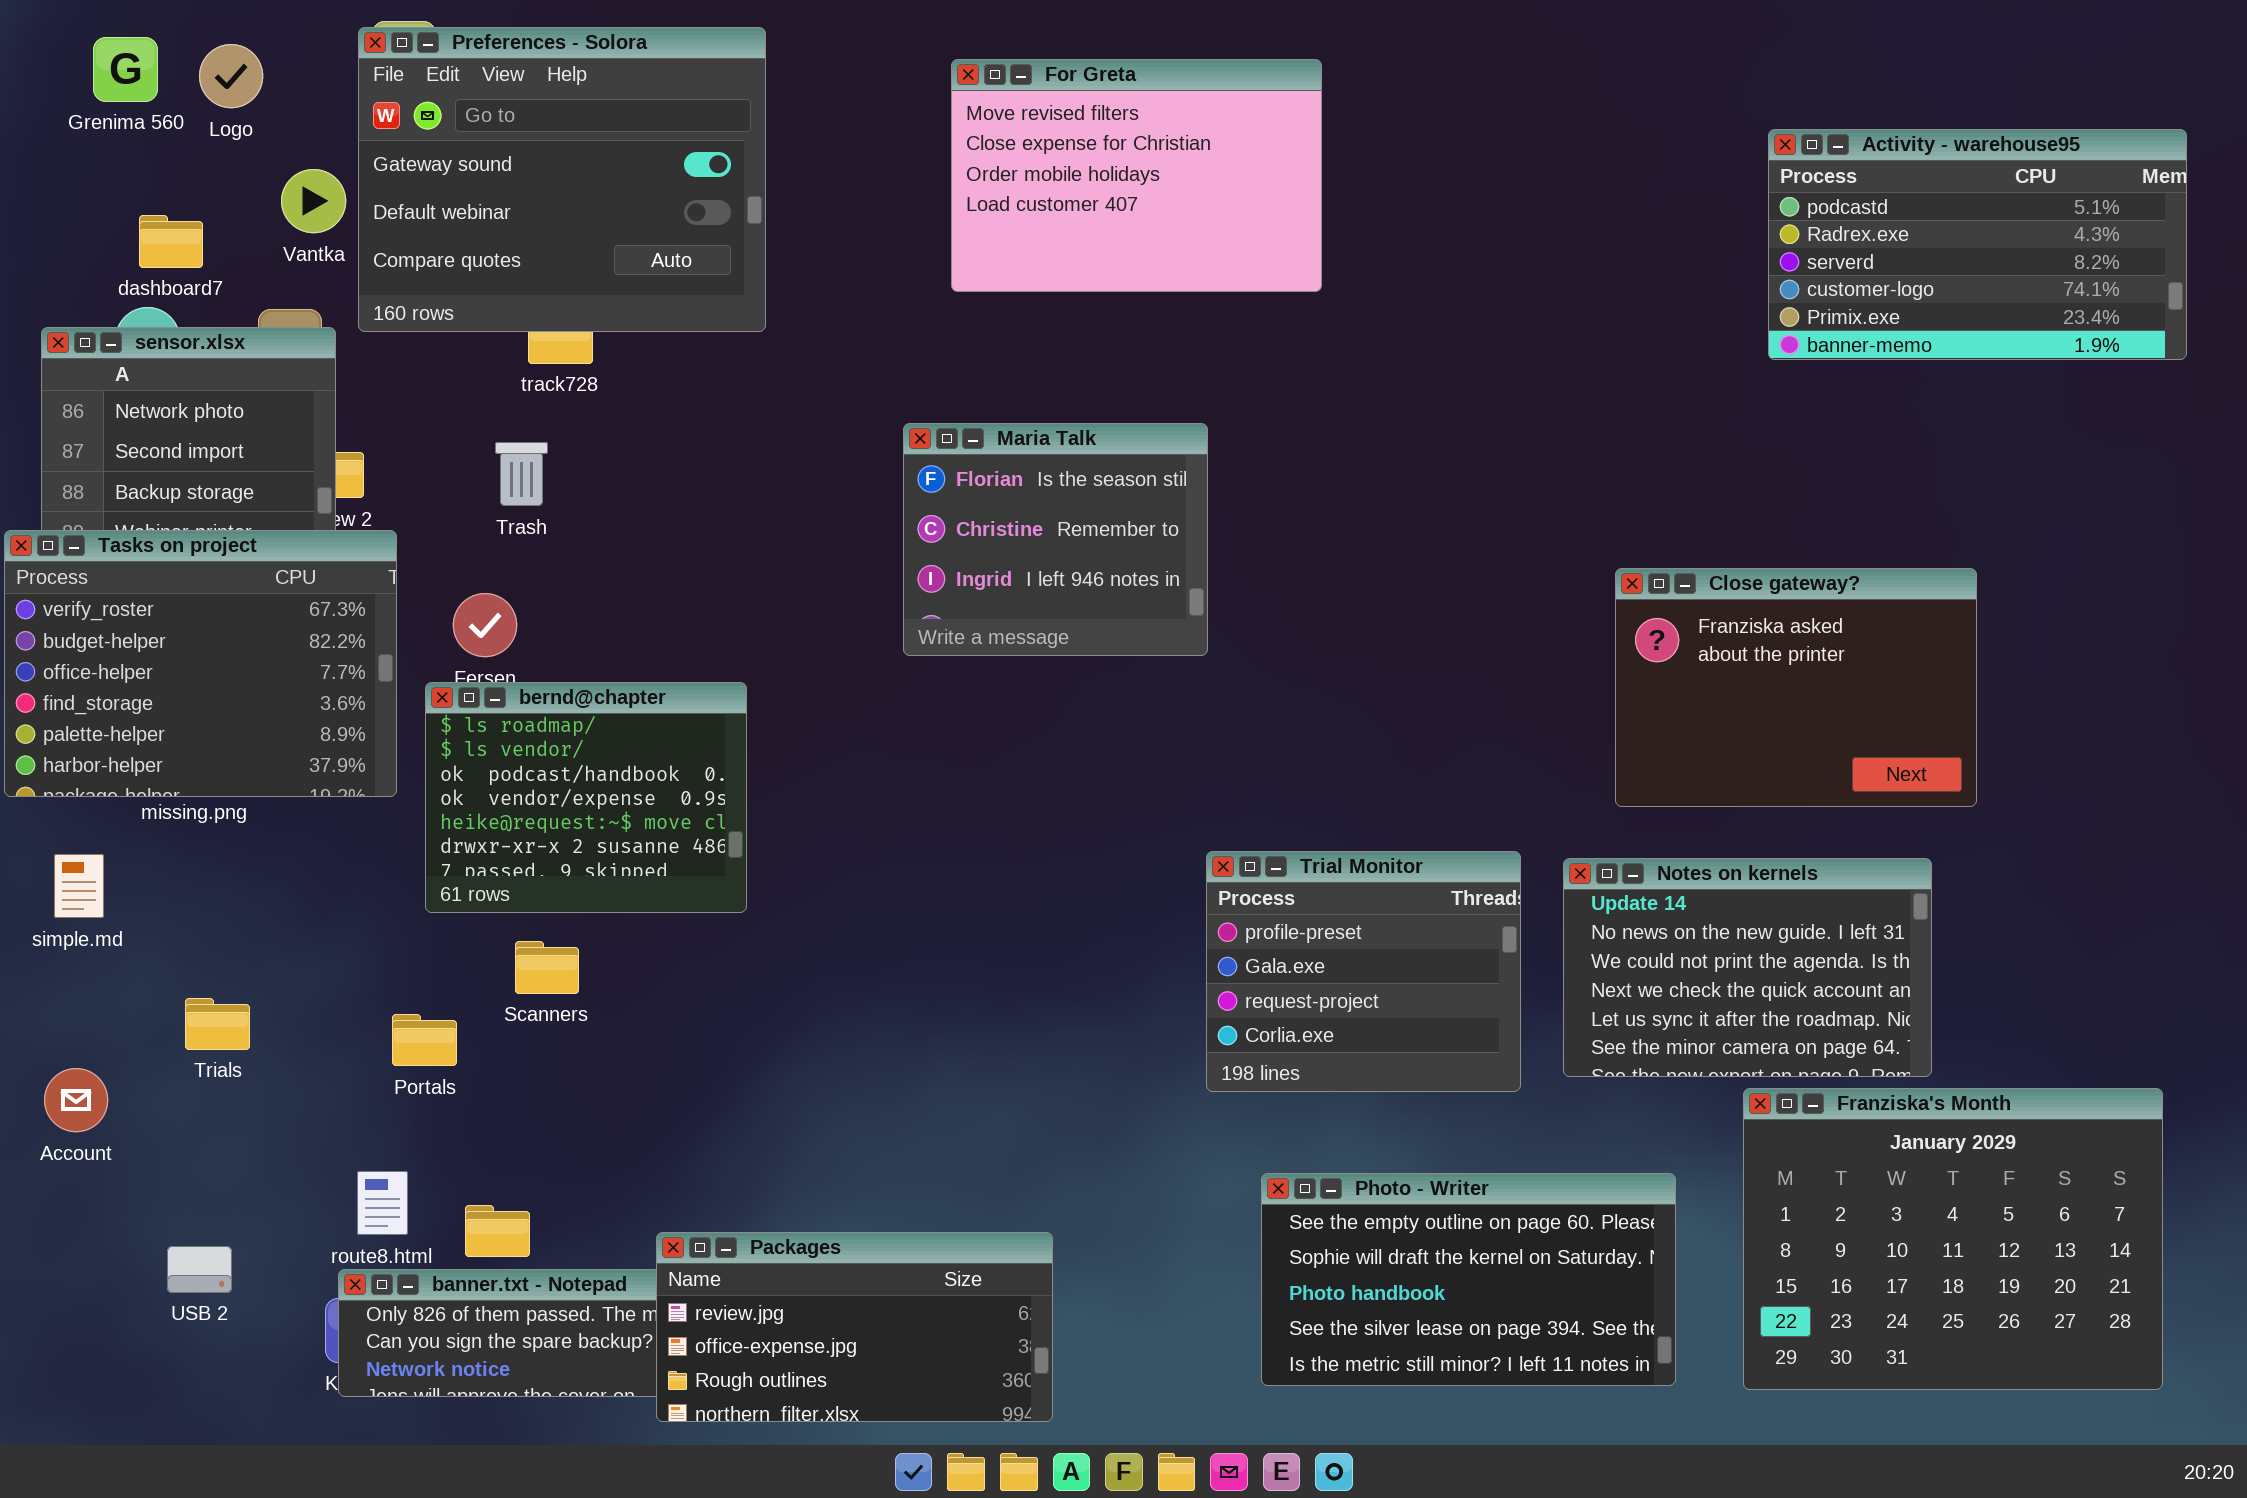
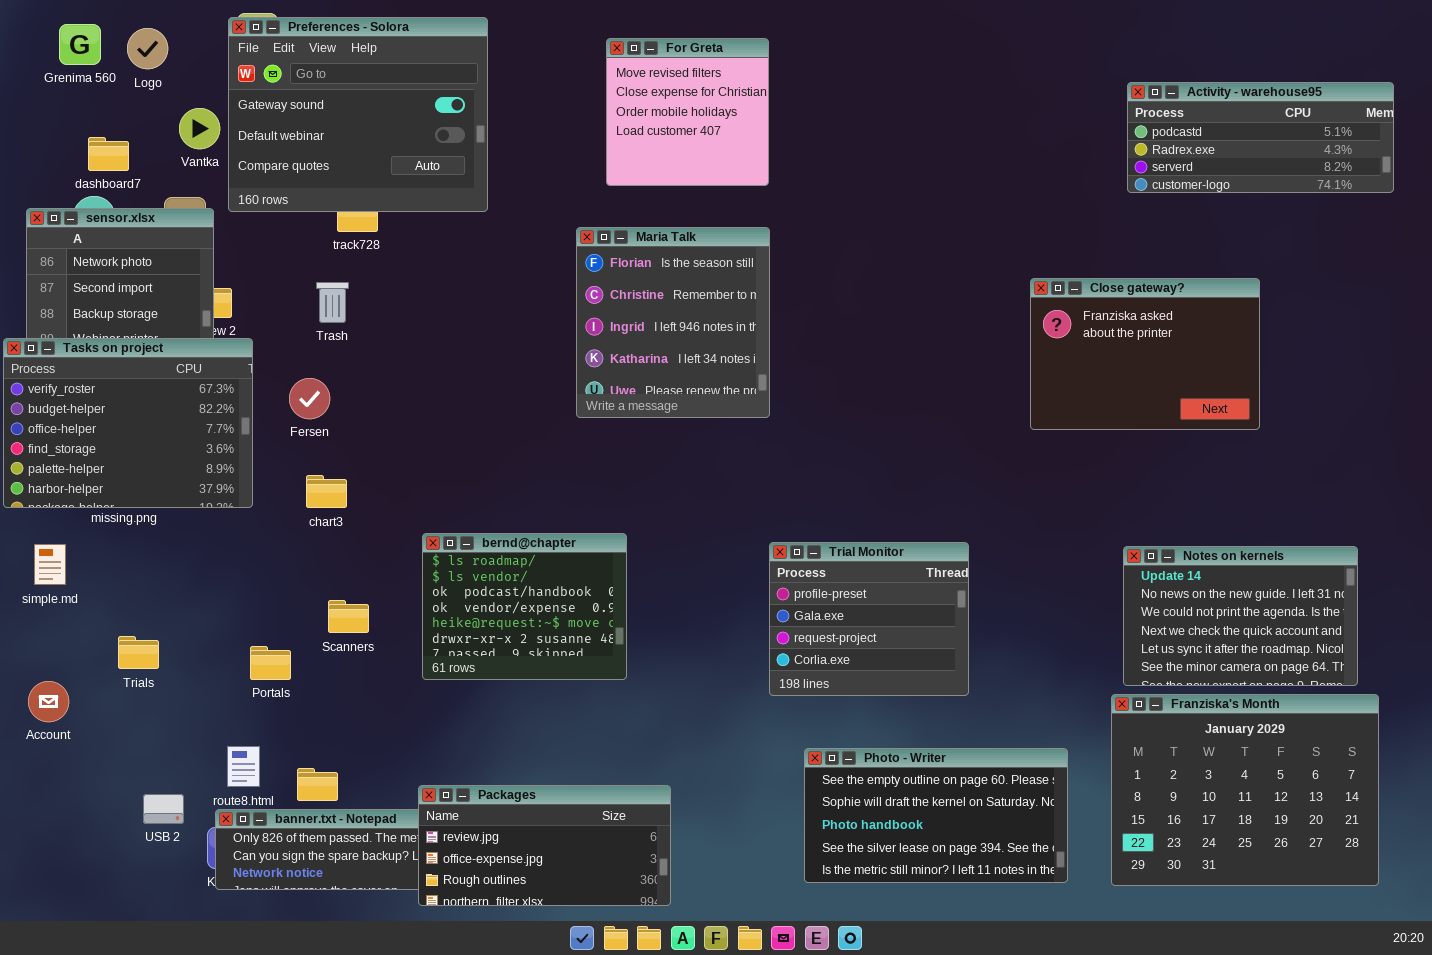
For Greta: [951,59,1322,292] -> [606,38,769,186], resized
Activity - warehouse95: [1768,129,2187,360] -> [1127,82,1394,193], resized
Maria Talk: [903,423,1208,656] -> [576,227,770,418], resized
Close gateway?: [1615,568,1977,807] -> [1030,278,1260,430], moved
bernd@chapter: [425,682,747,913] -> [422,533,627,680], moved
Notes on kernels: [1563,858,1932,1077] -> [1123,546,1358,686], moved
USB 2: [167,1246,232,1293] -> [143,794,184,824], moved

